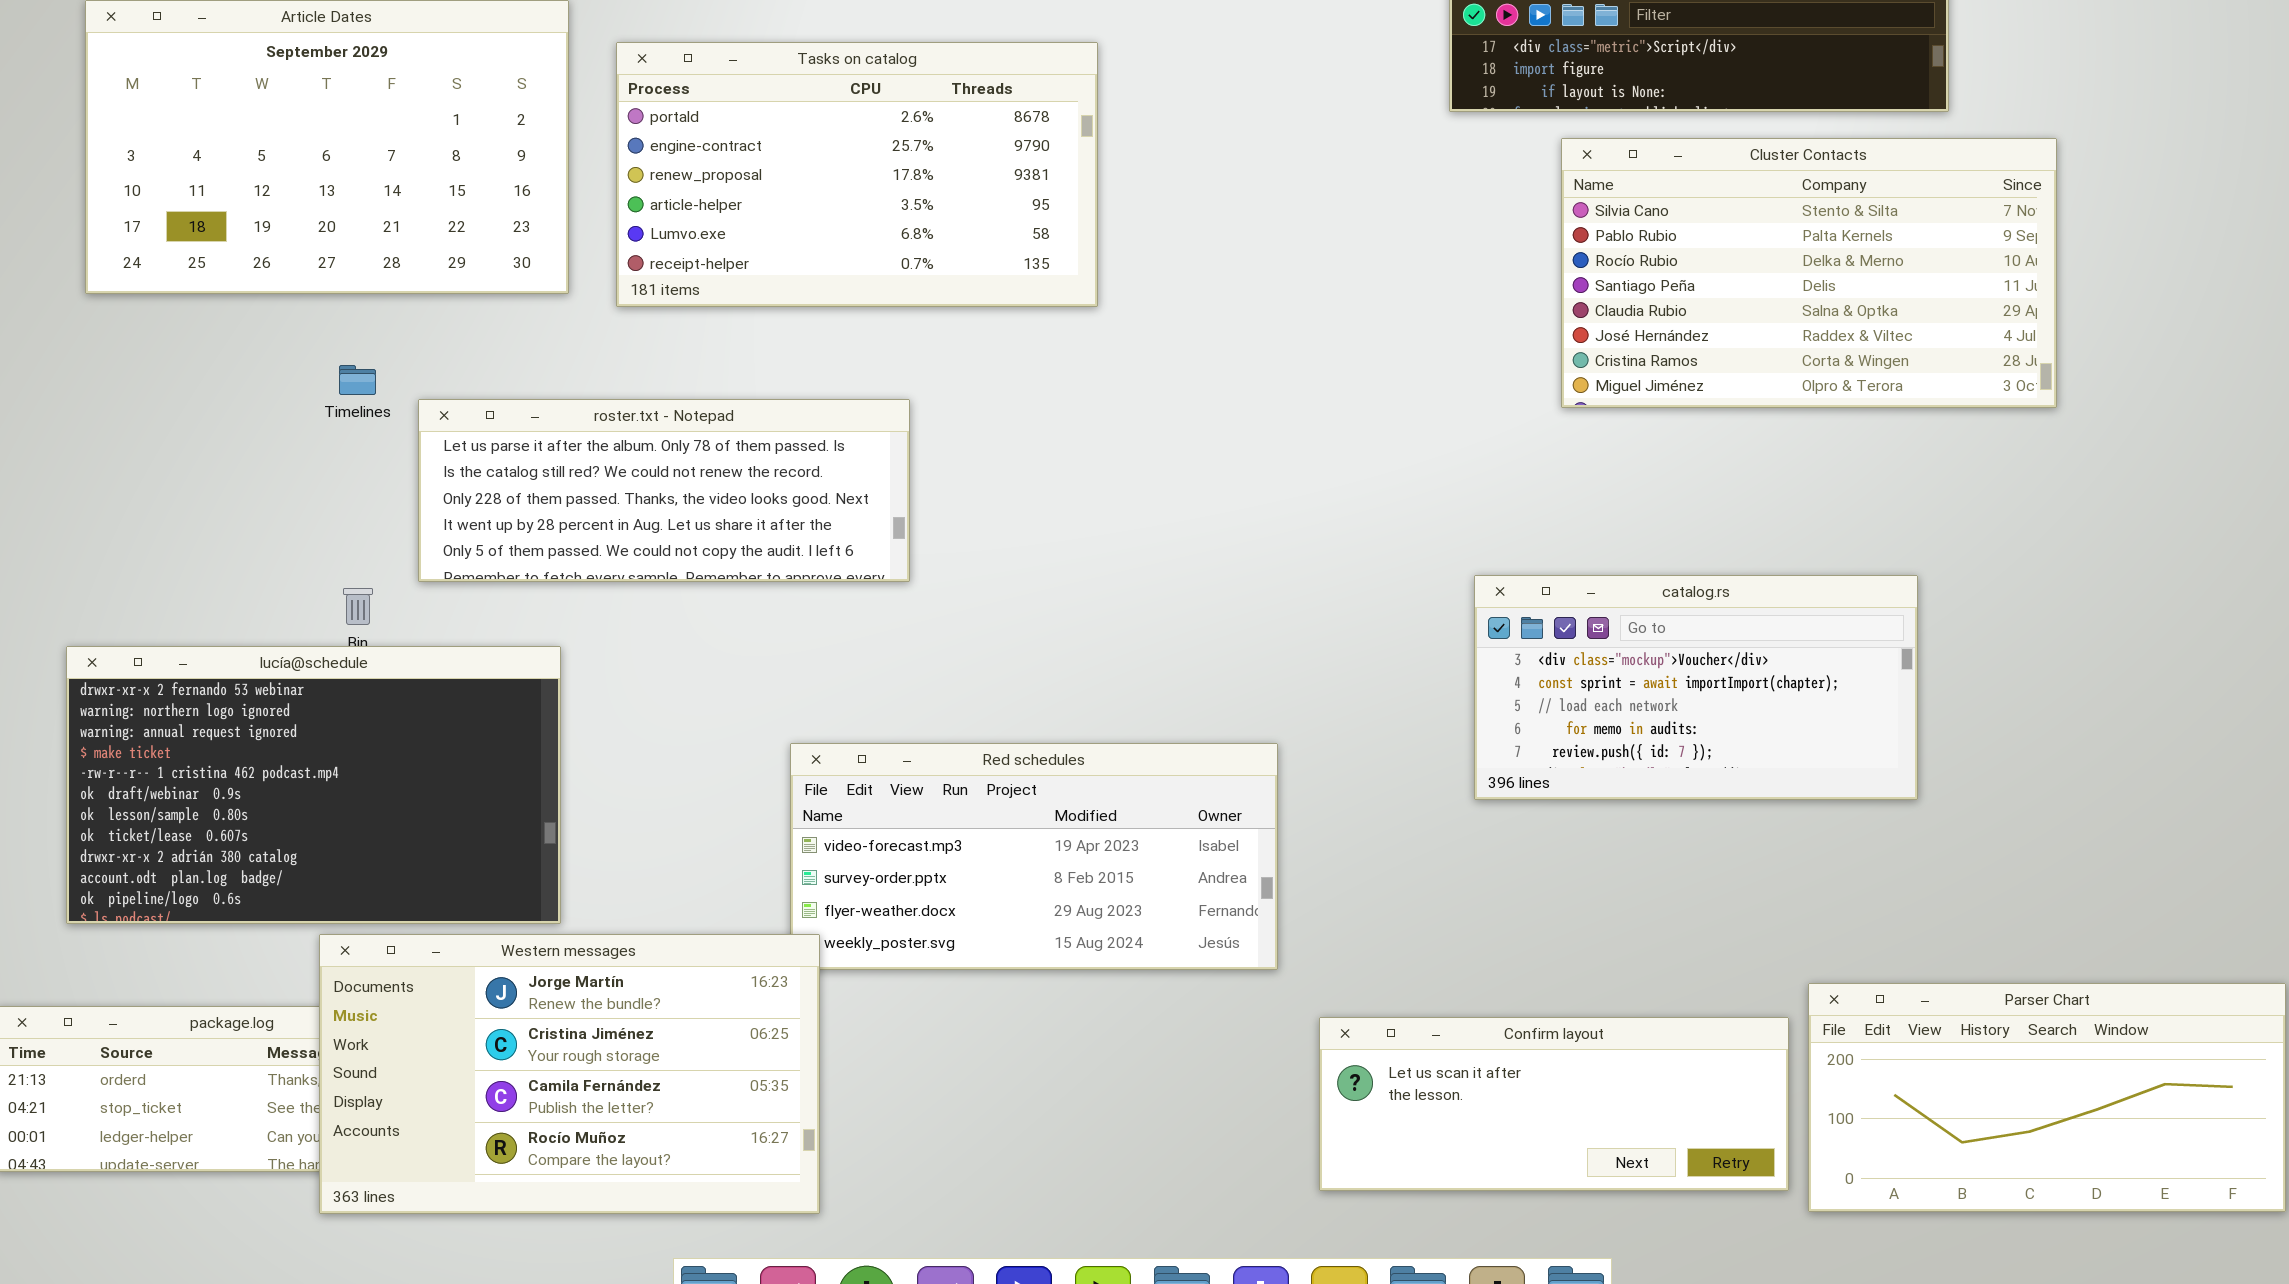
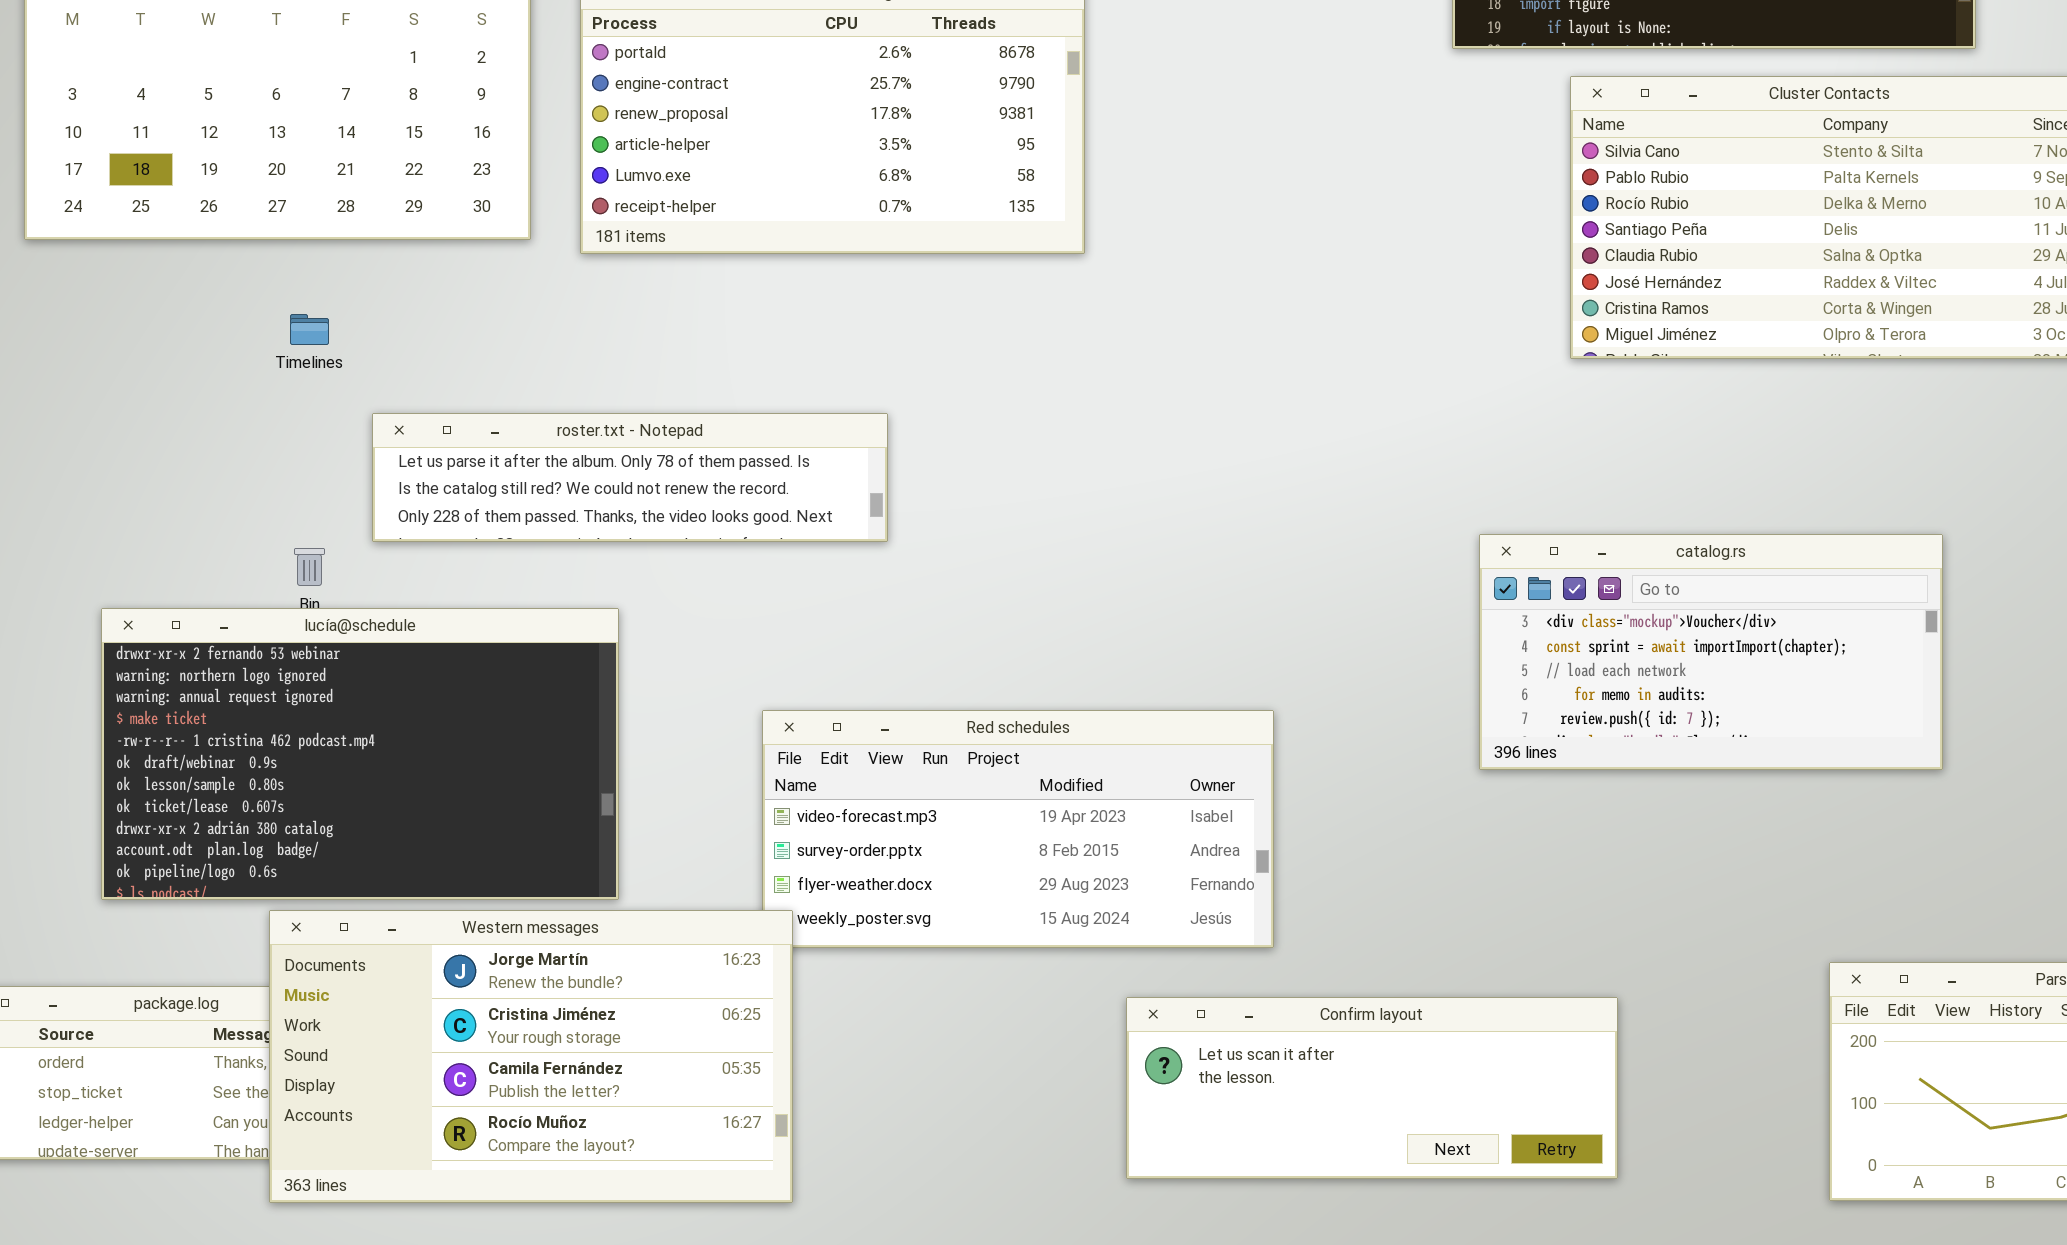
roster.txt - Notepad: [418,399,910,582] -> [372,413,888,542], resized
lucía@schedule: [66,646,561,924] -> [101,608,619,900], moved
Confirm layout: [1319,1017,1789,1191] -> [1126,997,1618,1179], moved

